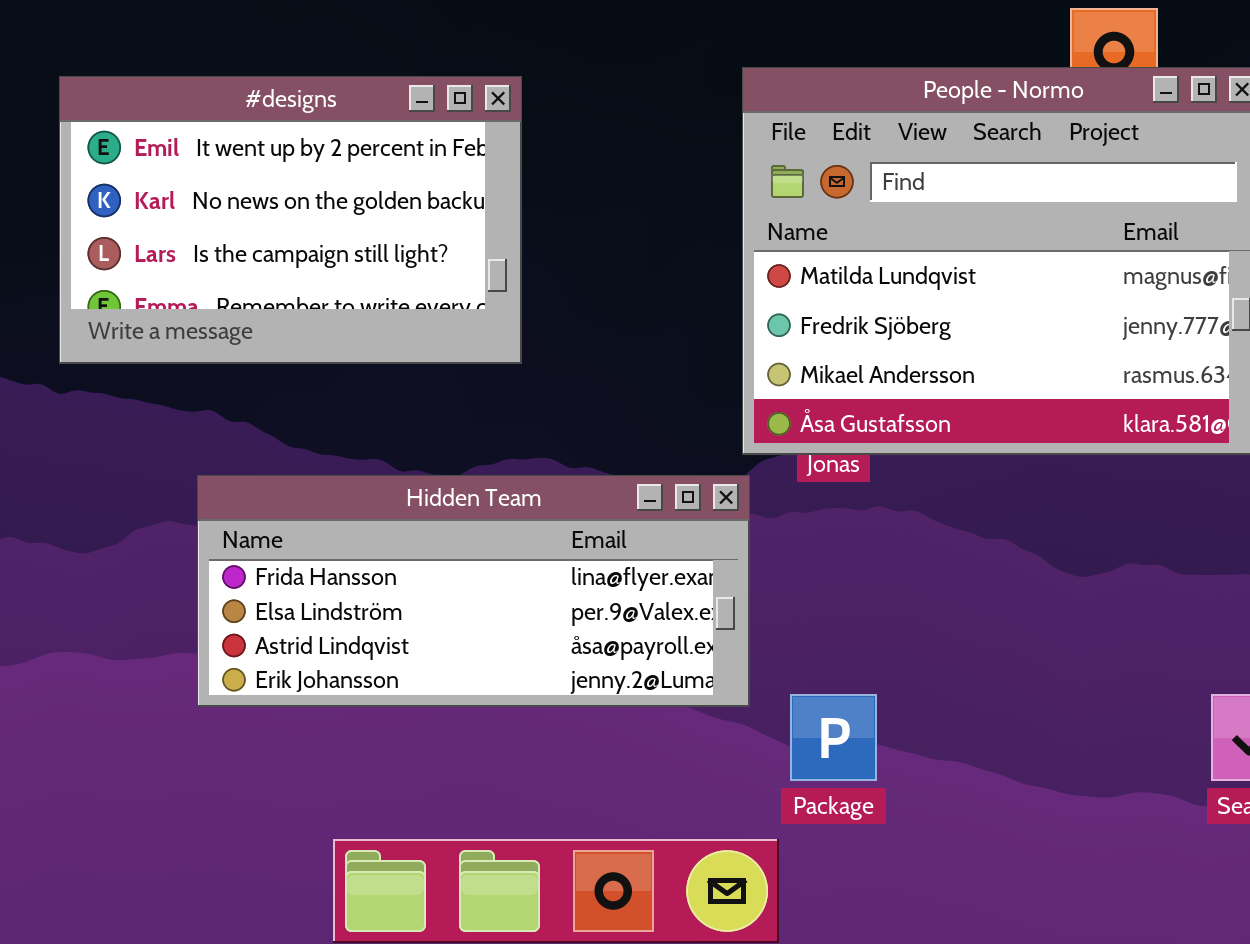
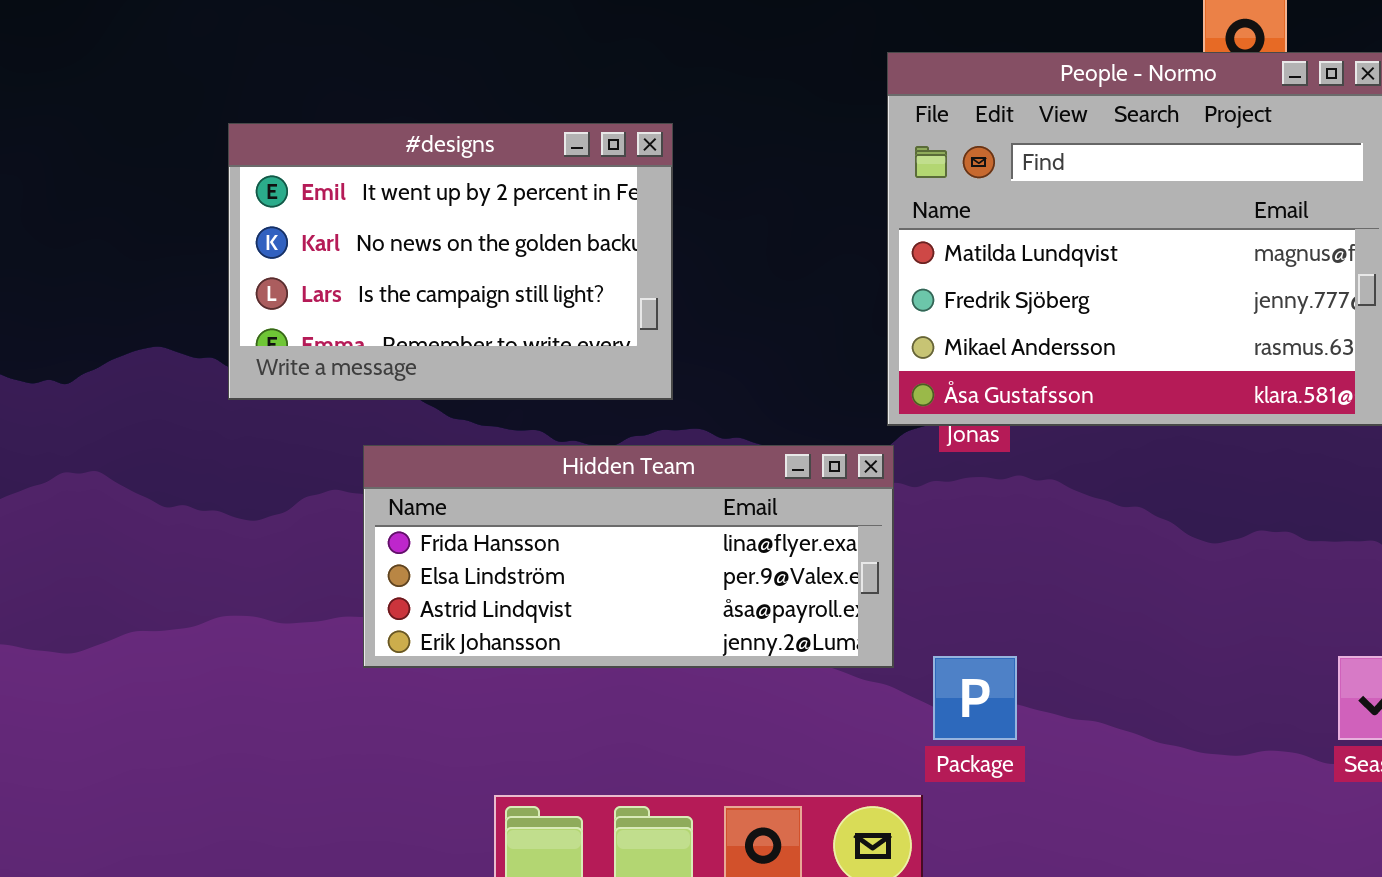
#designs: [59,76,522,364] -> [228,123,673,400], moved

